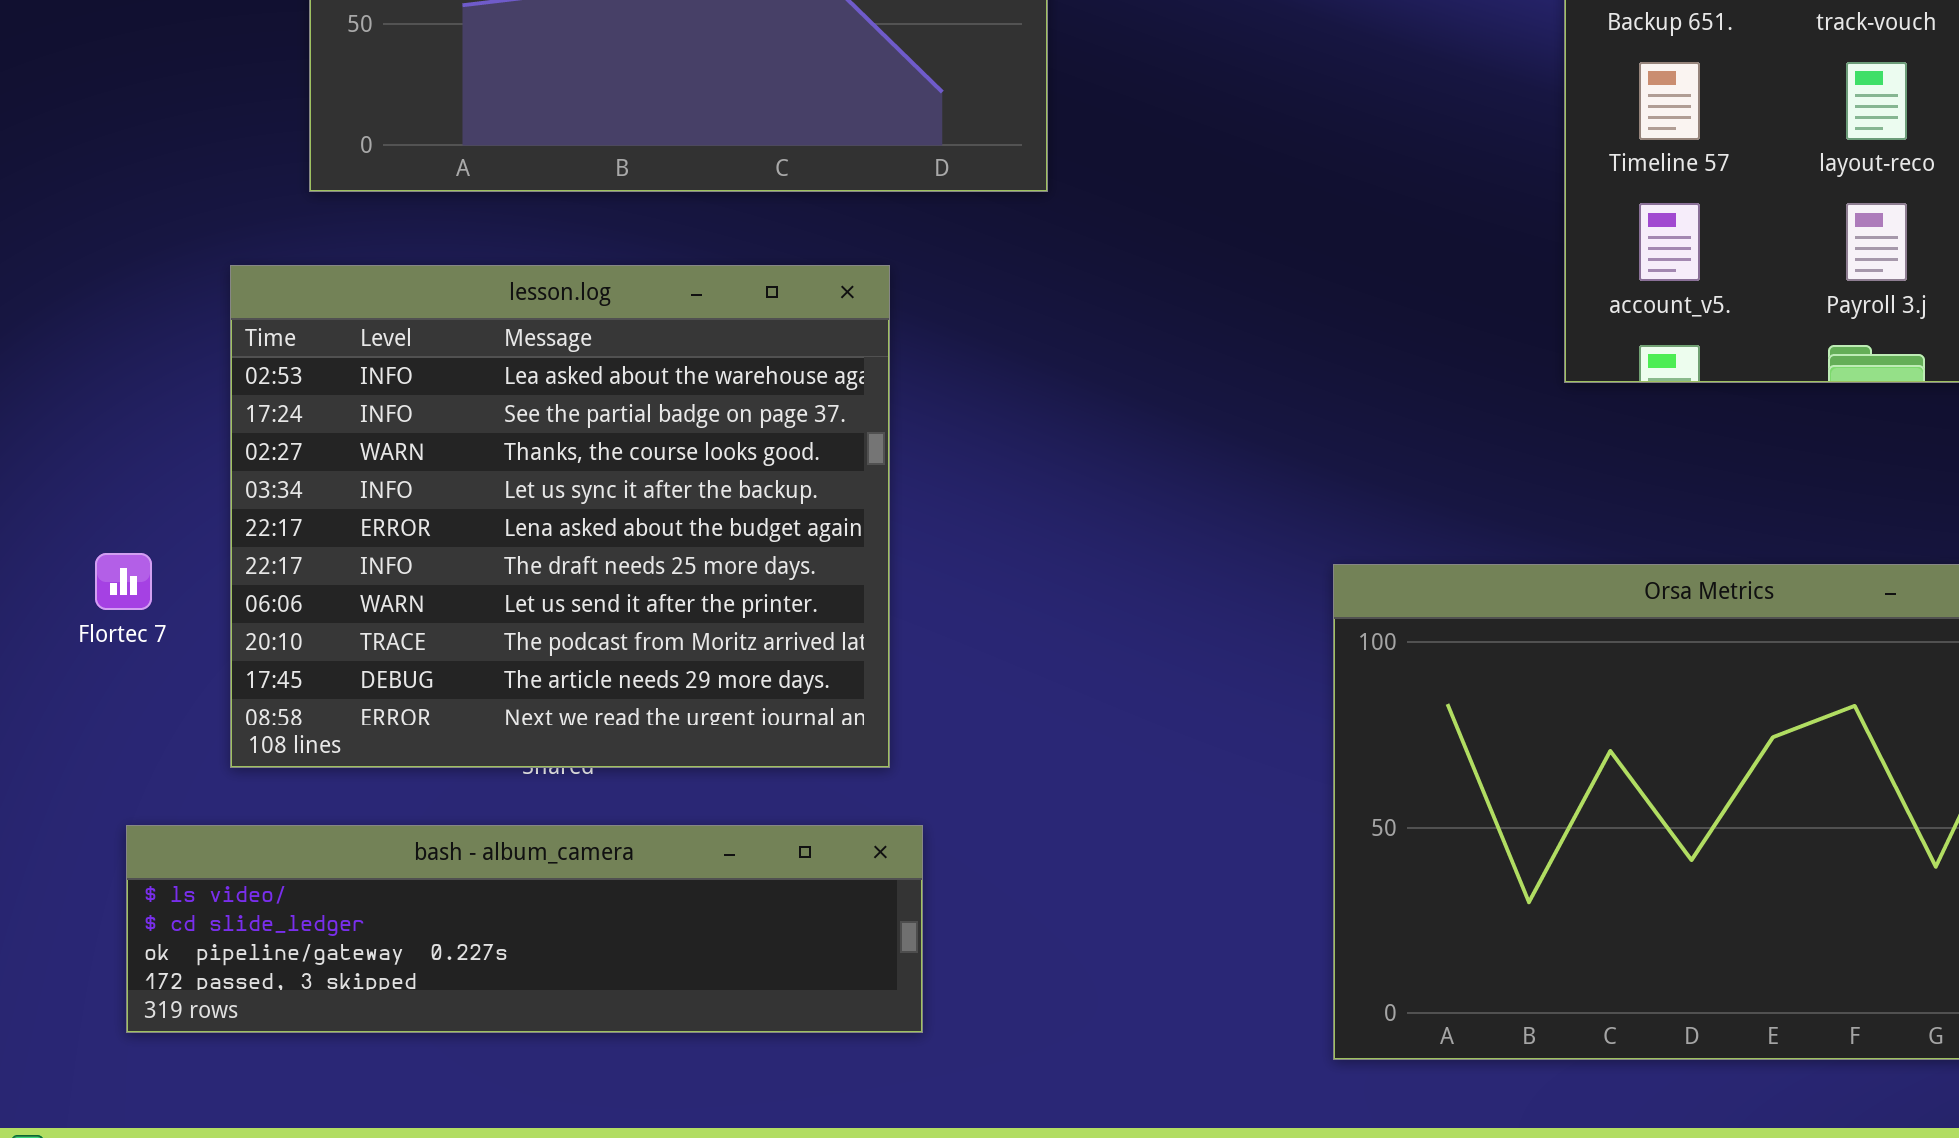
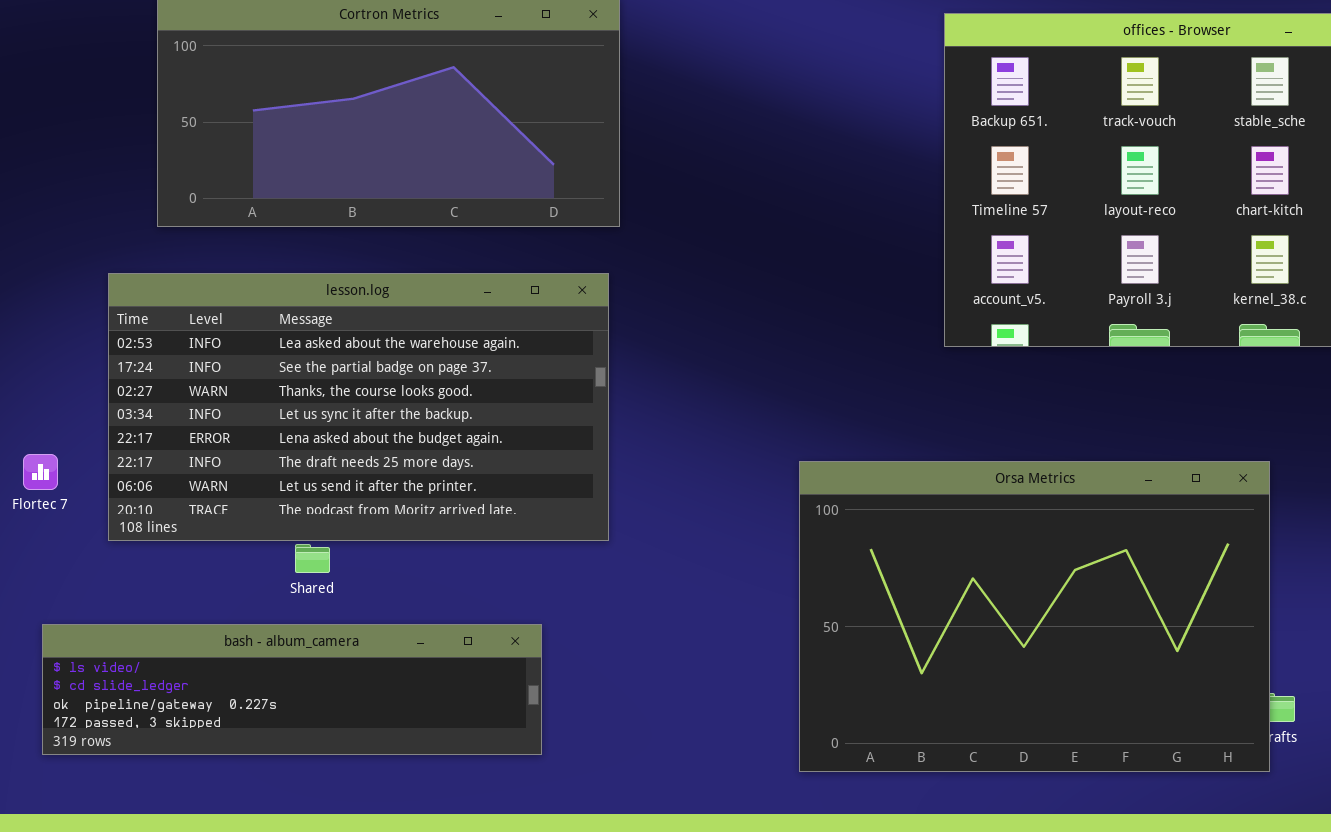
lesson.log: [230,265,890,768] -> [108,273,609,541], resized

